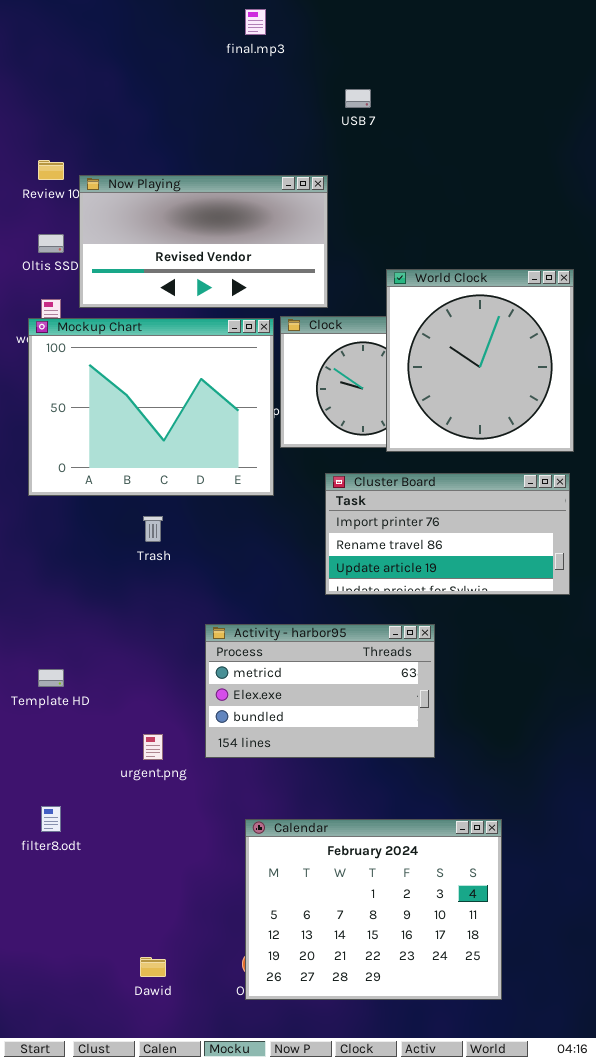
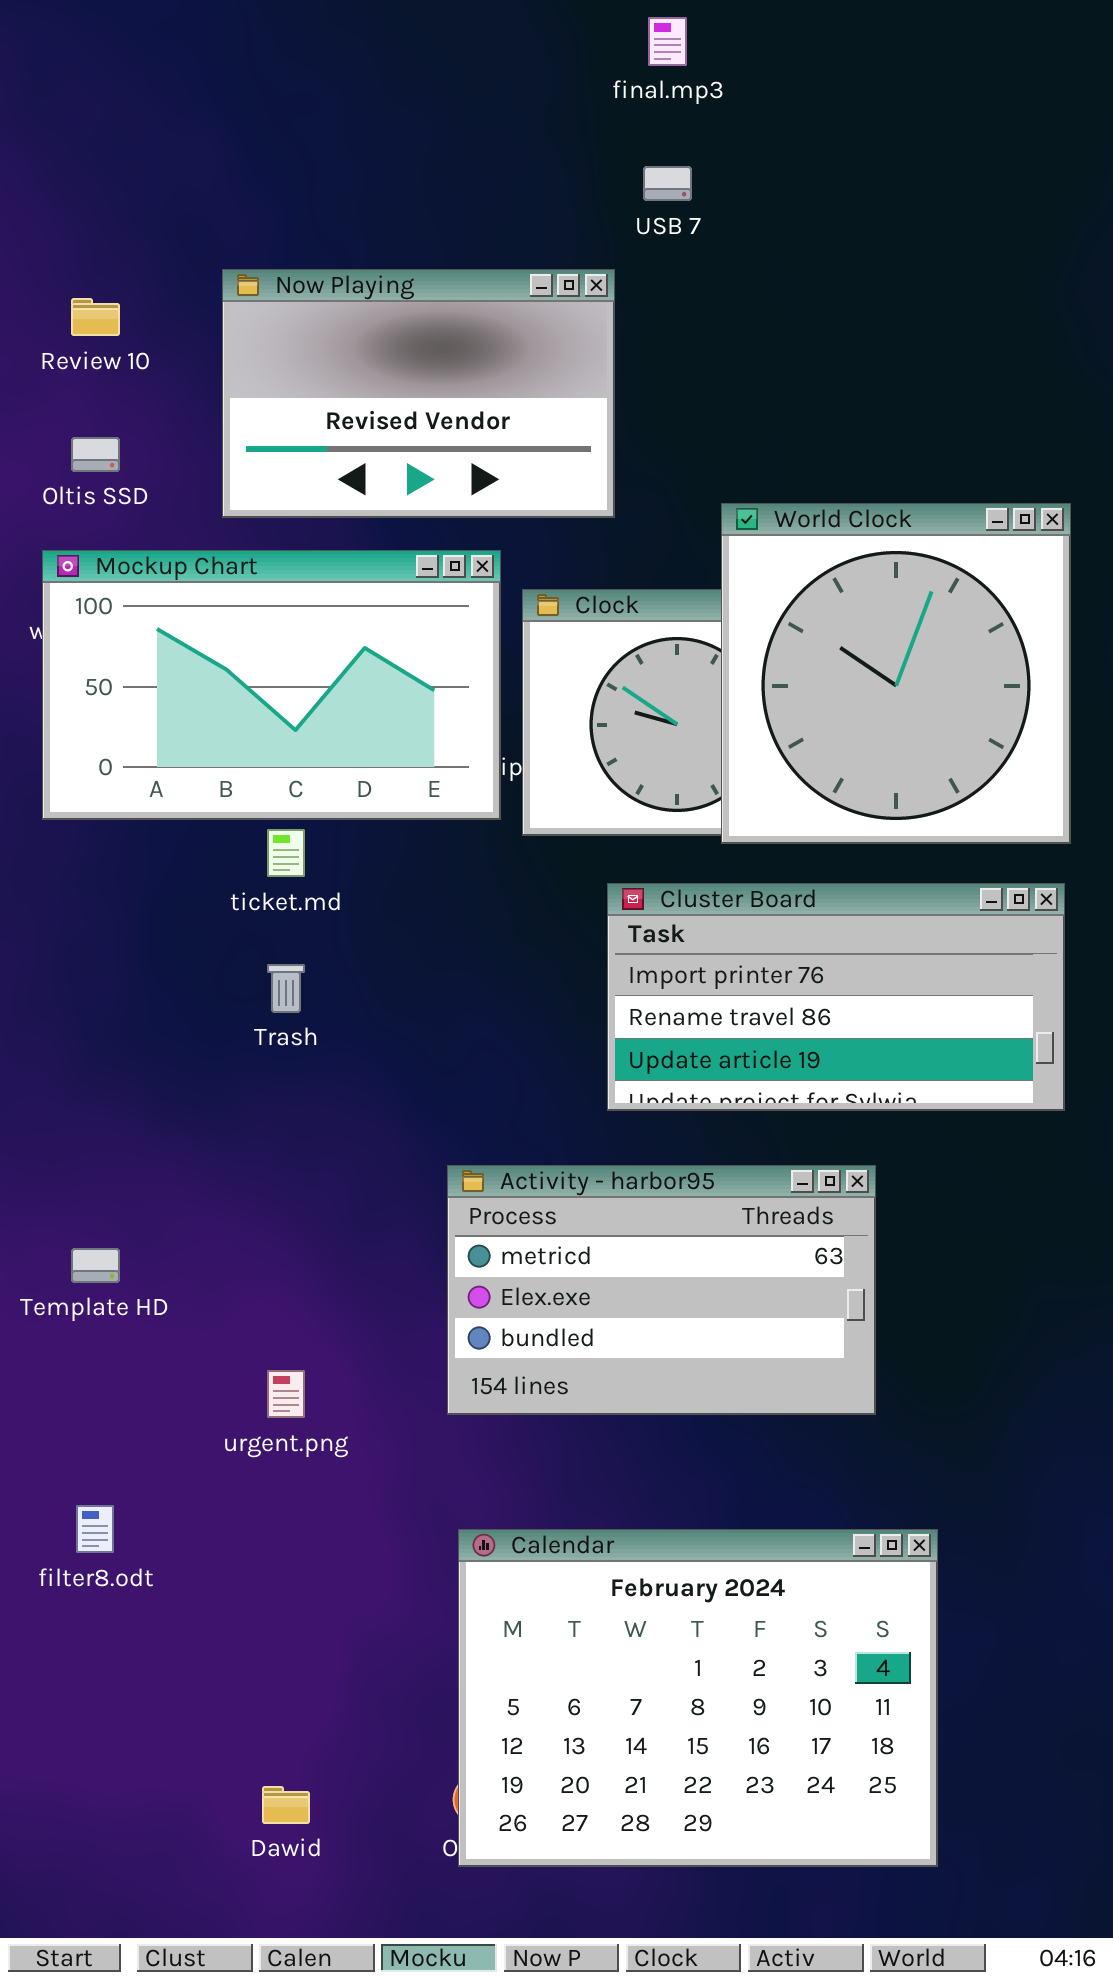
final.mp3: [245,9,266,35] -> [648,17,687,66], moved
Now Playing: [79,175,328,308] -> [222,269,615,518], moved, resized
Mockup Chart: [28,318,274,496] -> [42,550,501,820], moved, resized
Activity - harbor95: [205,624,435,758] -> [447,1165,876,1415], moved

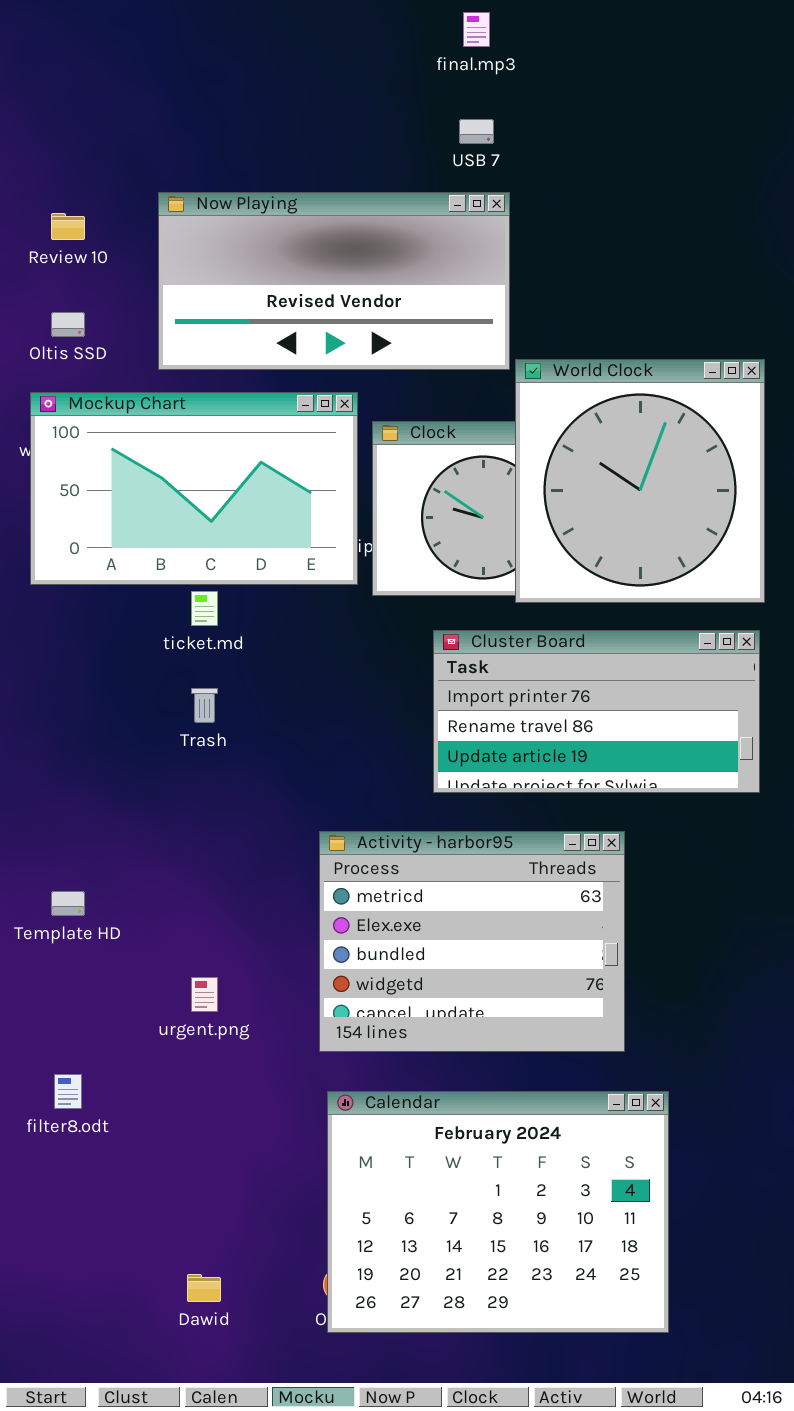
Now Playing: [222,269,615,518] -> [158,192,510,370], resized
Activity - harbor95: [447,1165,876,1415] -> [319,831,625,1052], resized

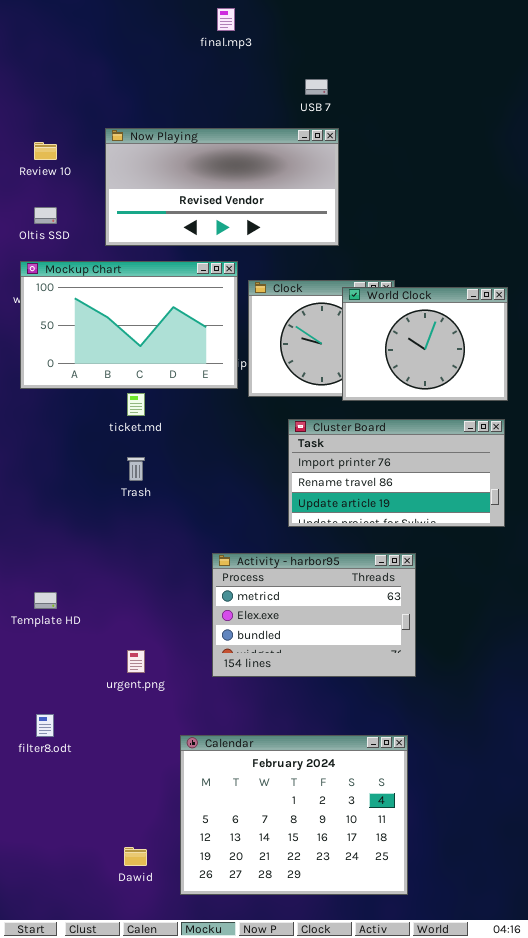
final.mp3: [463,12,490,47] -> [217,8,235,31], moved
World Clock: [515,359,765,603] -> [342,287,508,401], resized
Activity - harbor95: [319,831,625,1052] -> [212,553,416,677], resized
Calendar: [327,1091,669,1333] -> [180,735,408,895], moved

